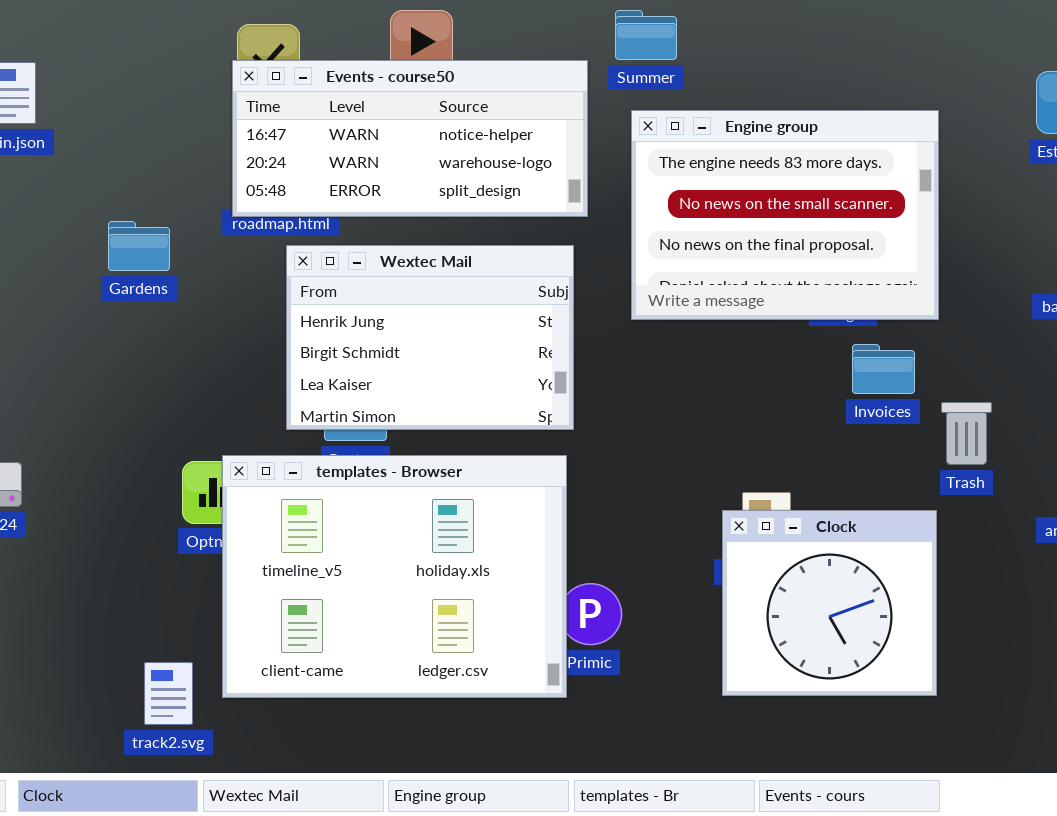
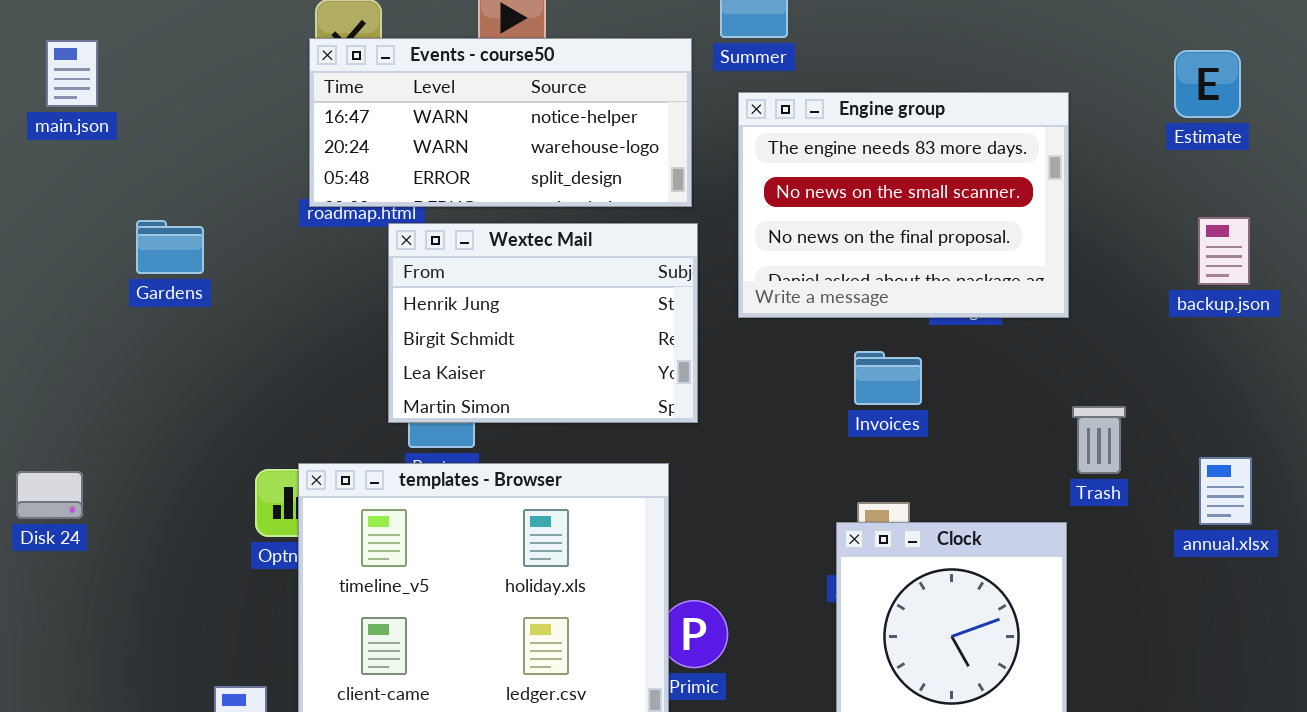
Gardens: [108,221,170,271] -> [136,220,204,274], moved
Wextec Mail: [286,245,574,430] -> [388,223,698,423], moved
Invoices: [852,344,915,394] -> [854,351,922,405], moved

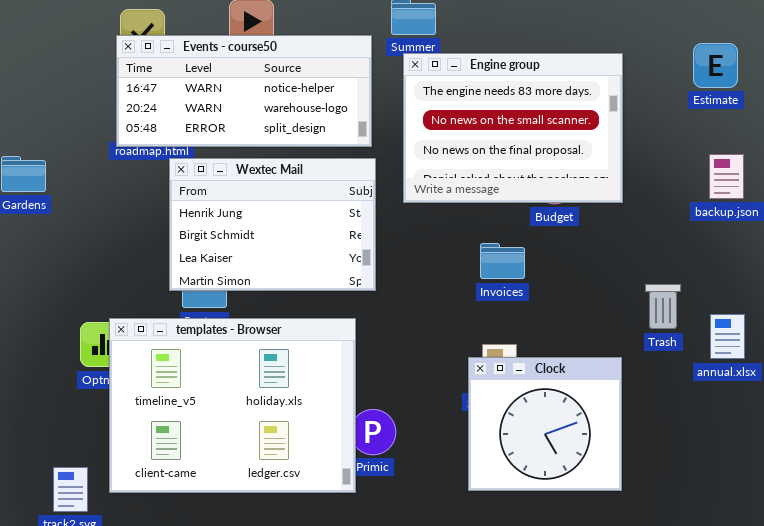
Engine group: [738,92,1069,318] -> [403,53,623,203], moved
Trash: [1072,406,1126,474] -> [645,284,681,329], moved

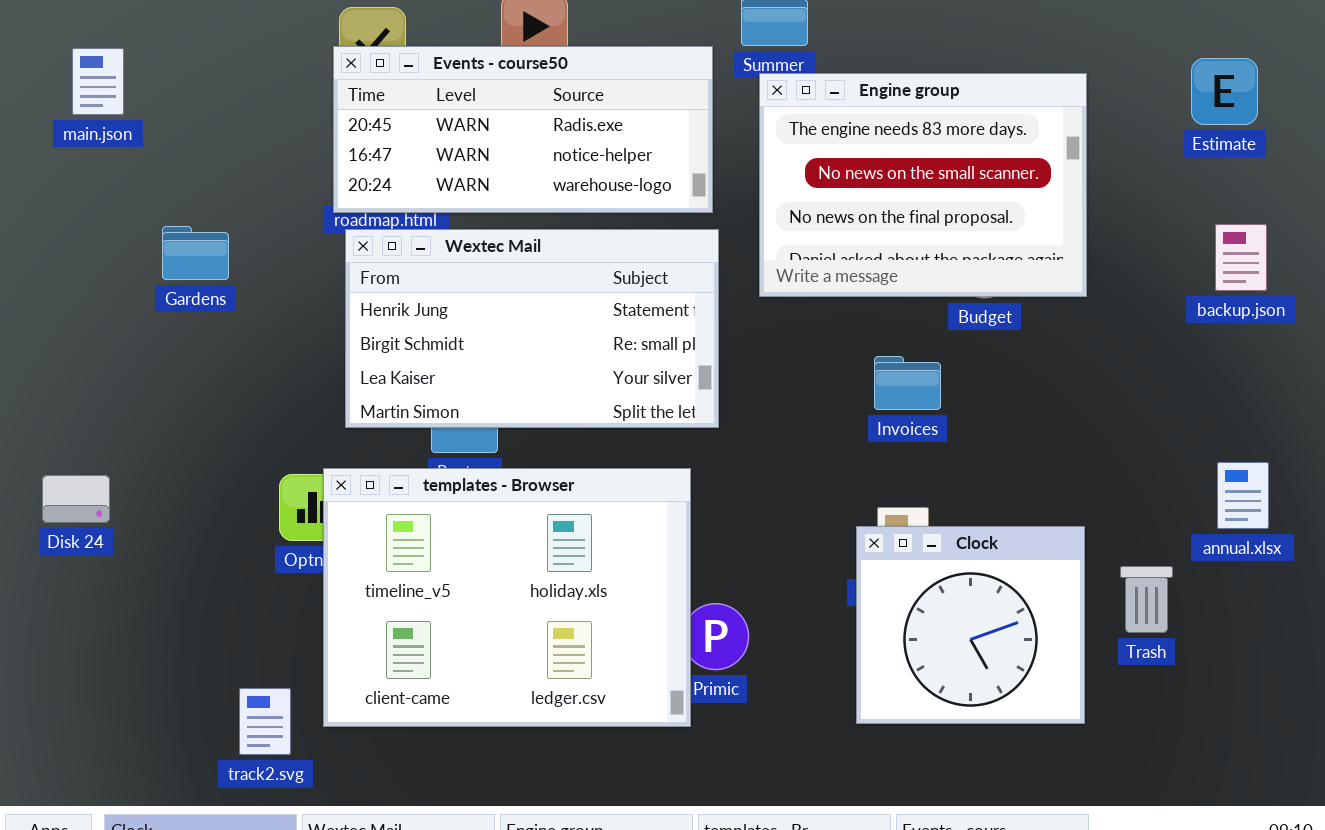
Events - course50: [116,35,372,147] -> [333,46,713,213], scrolled up 1 row
Wextec Mail: [169,158,376,291] -> [345,229,719,428], resized
Trash: [645,284,681,329] -> [1120,566,1173,633], moved

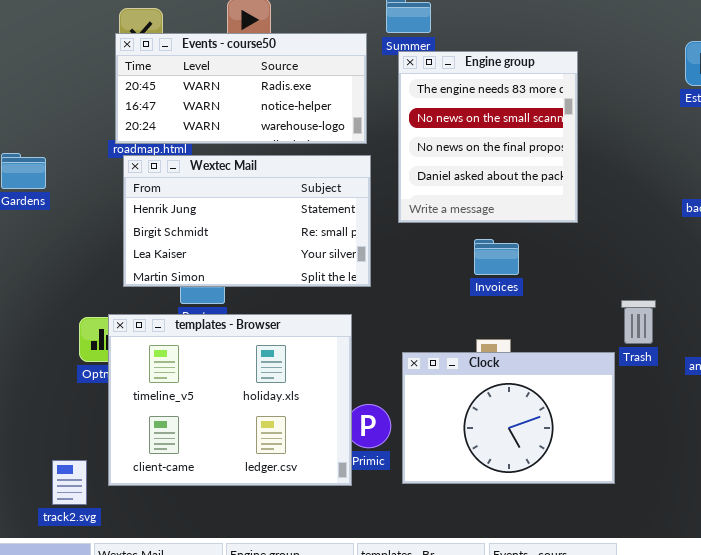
Engine group: [759,73,1087,297] -> [398,51,578,223], resized
Clock: [856,526,1085,724] -> [402,352,615,484], resized
Trash: [1120,566,1173,633] -> [621,300,656,344], moved

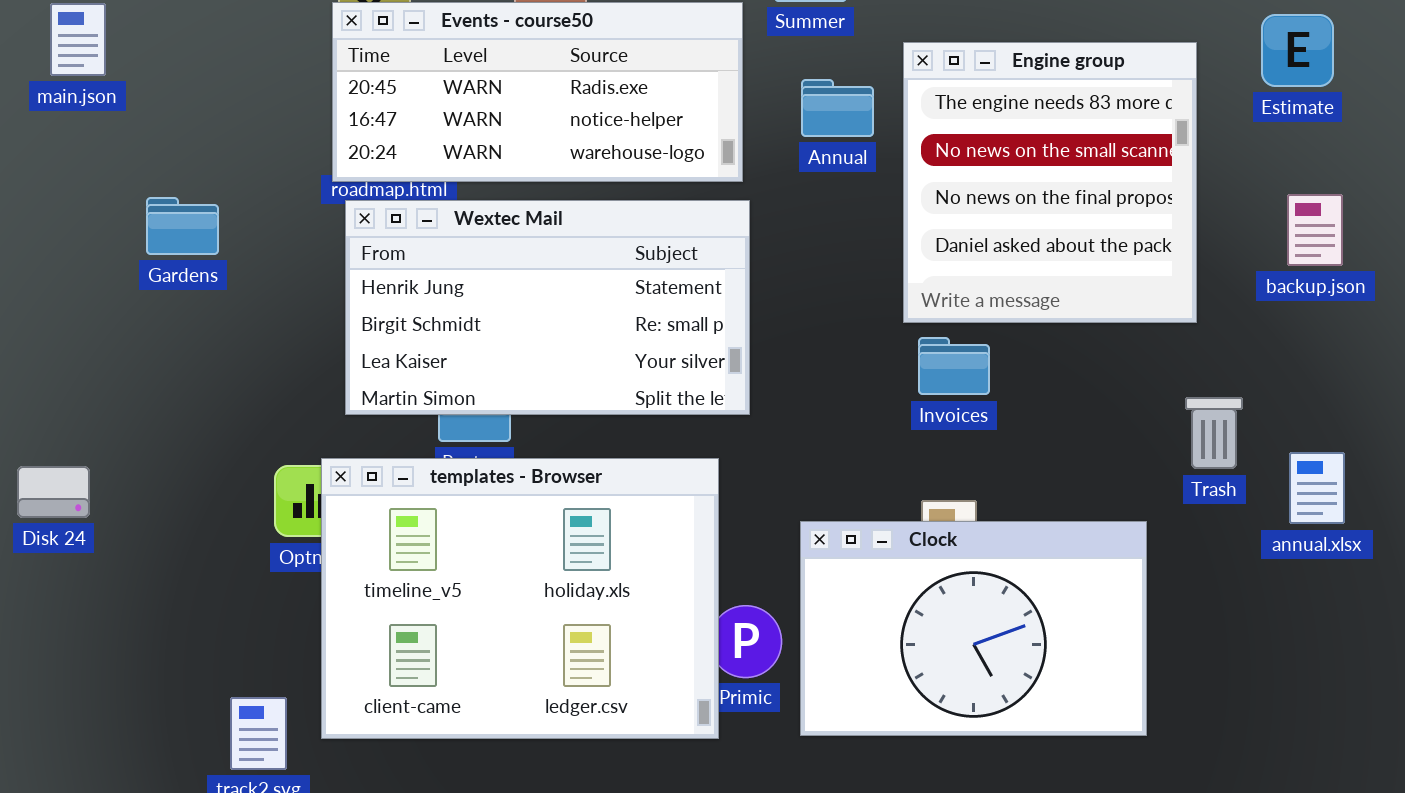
Engine group: [398,51,578,223] -> [903,42,1197,323], moved
Trash: [621,300,656,344] -> [1185,397,1243,469], moved

